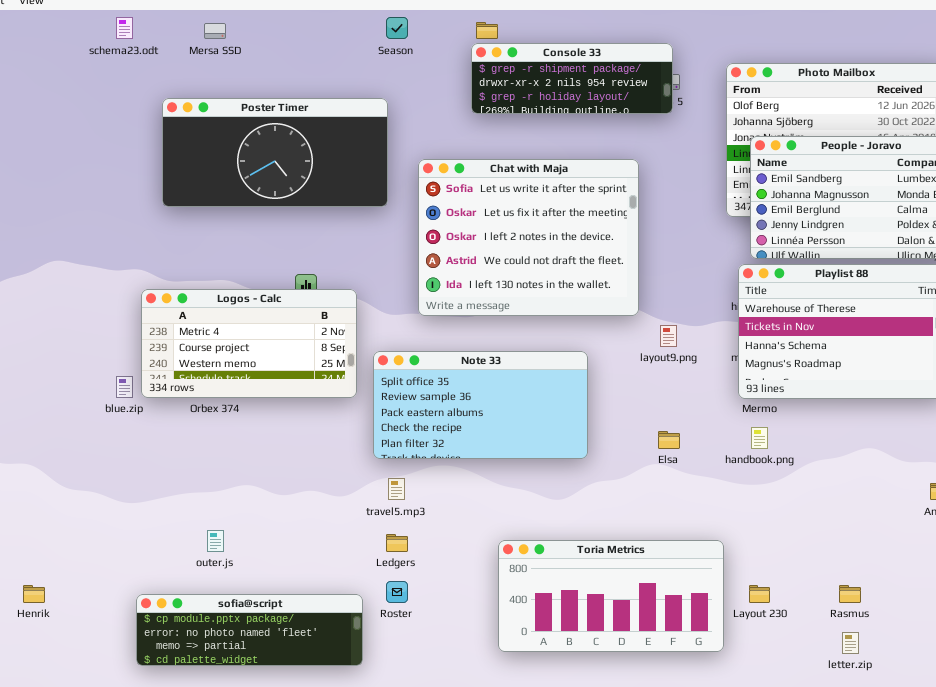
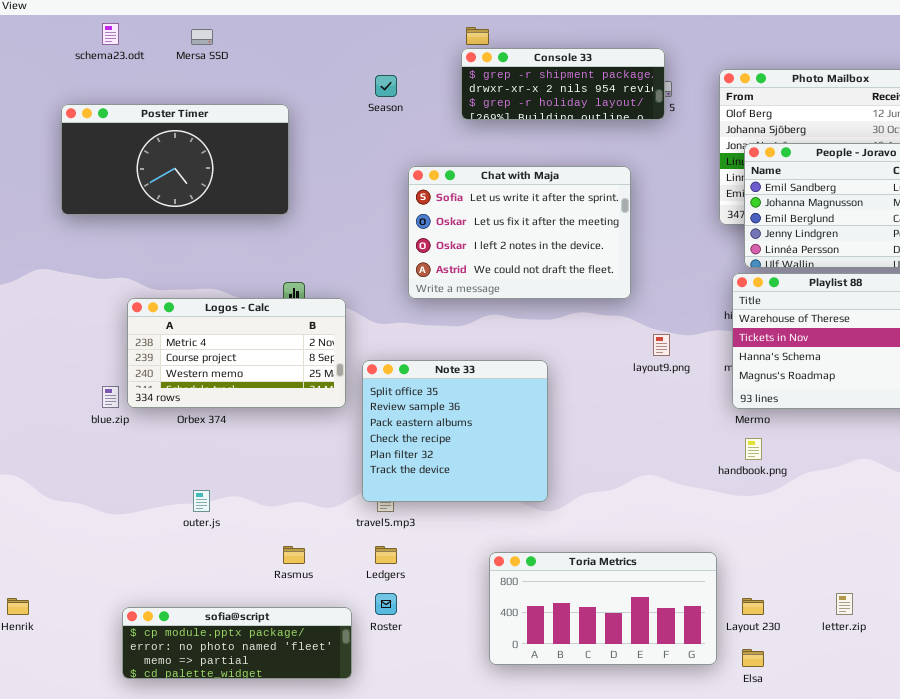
Season: [386,17,408,39] -> [375,75,397,97], moved
Poster Timer: [162,98,388,207] -> [61,104,289,215], moved
Chat with Maja: [418,159,639,316] -> [408,166,631,299], resized
Note 33: [373,351,588,459] -> [362,360,548,502], resized
Elsa: [658,431,680,449] -> [742,649,764,667], moved
outer.js: [207,530,224,552] -> [193,490,210,512], moved
Rasmus: [839,585,861,603] -> [283,546,305,564], moved
letter.zip: [842,632,859,654] -> [836,593,853,615], moved

